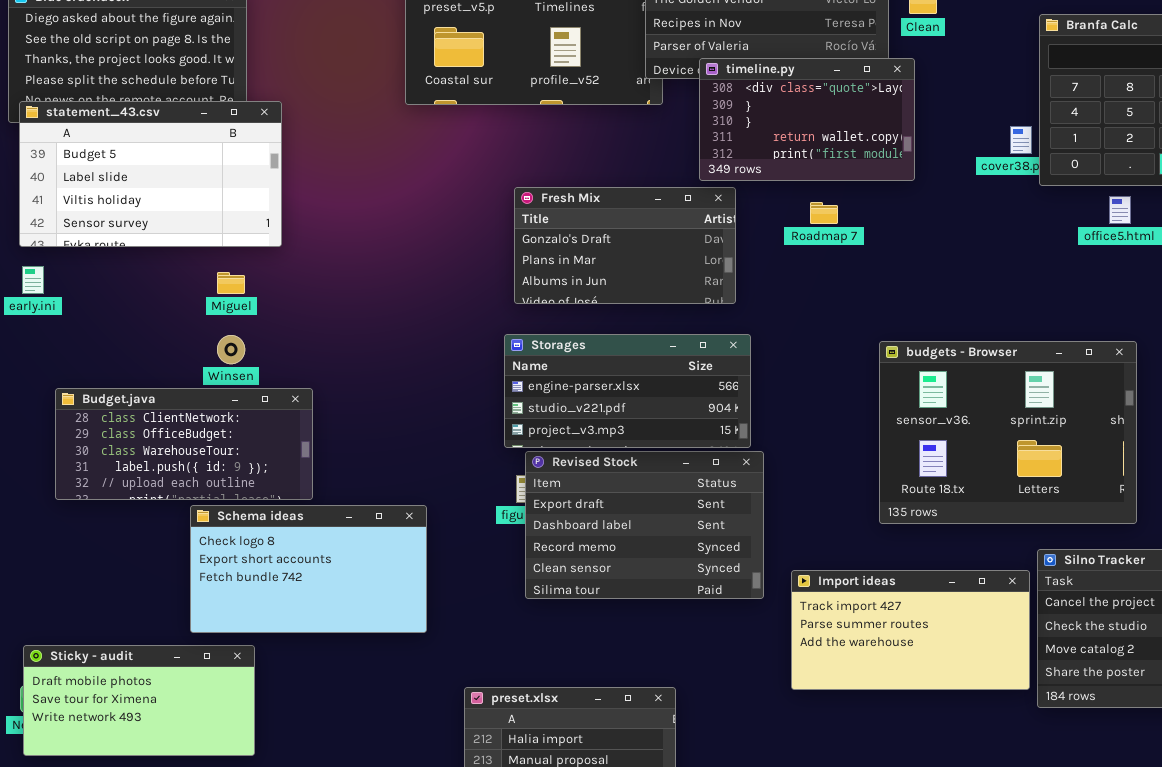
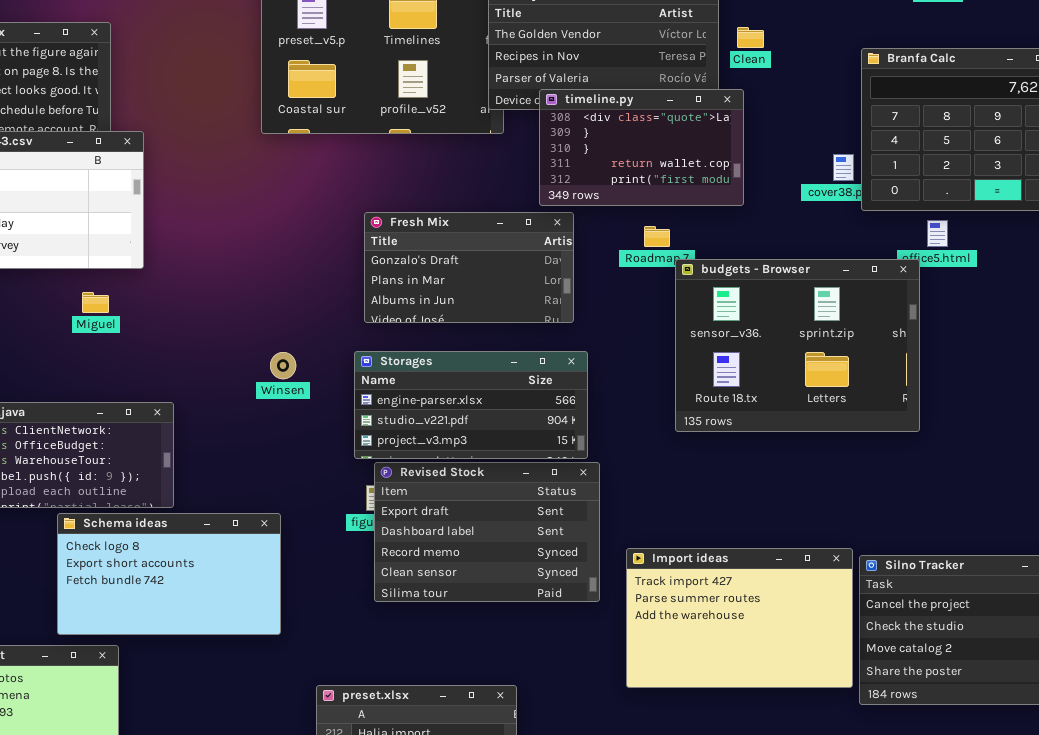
Winsen: [217,335,245,364] -> [270,352,296,379], moved
budgets - Browser: [879,341,1137,524] -> [675,259,920,432], moved
Import ideas: [791,570,1030,690] -> [626,548,853,688], resized

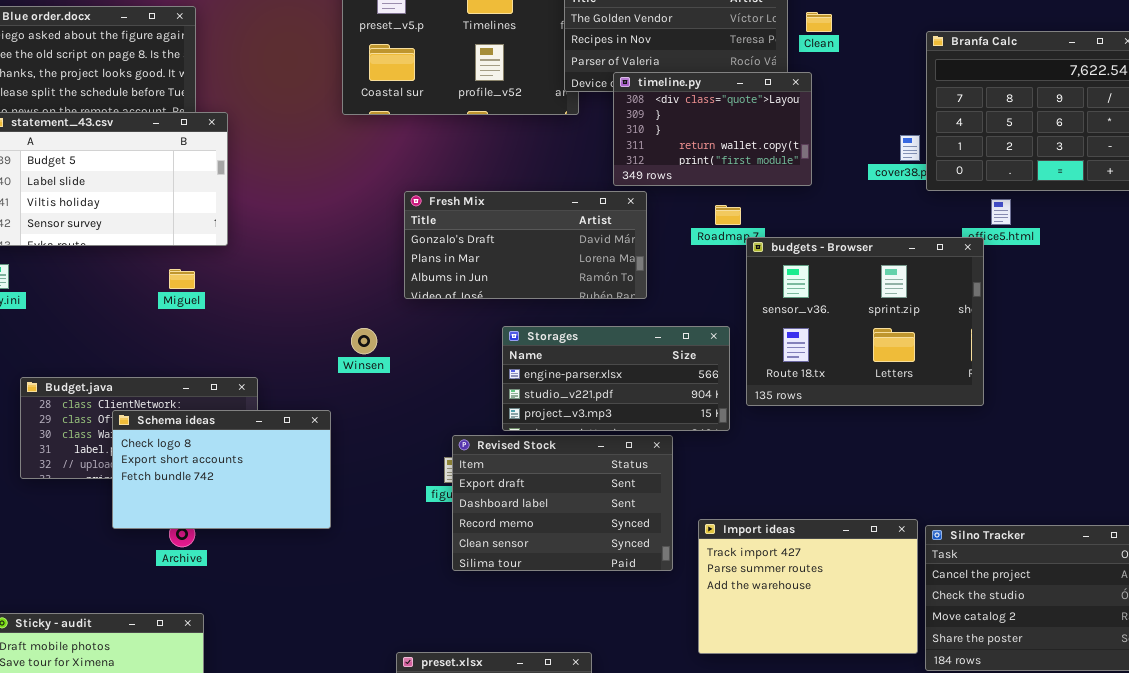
Fresh Mix: [364,212,574,323] -> [404,191,647,299], resized
Storages: [354,351,588,459] -> [502,326,730,431], moved
Schema ideas: [57,513,281,635] -> [112,410,331,529], moved

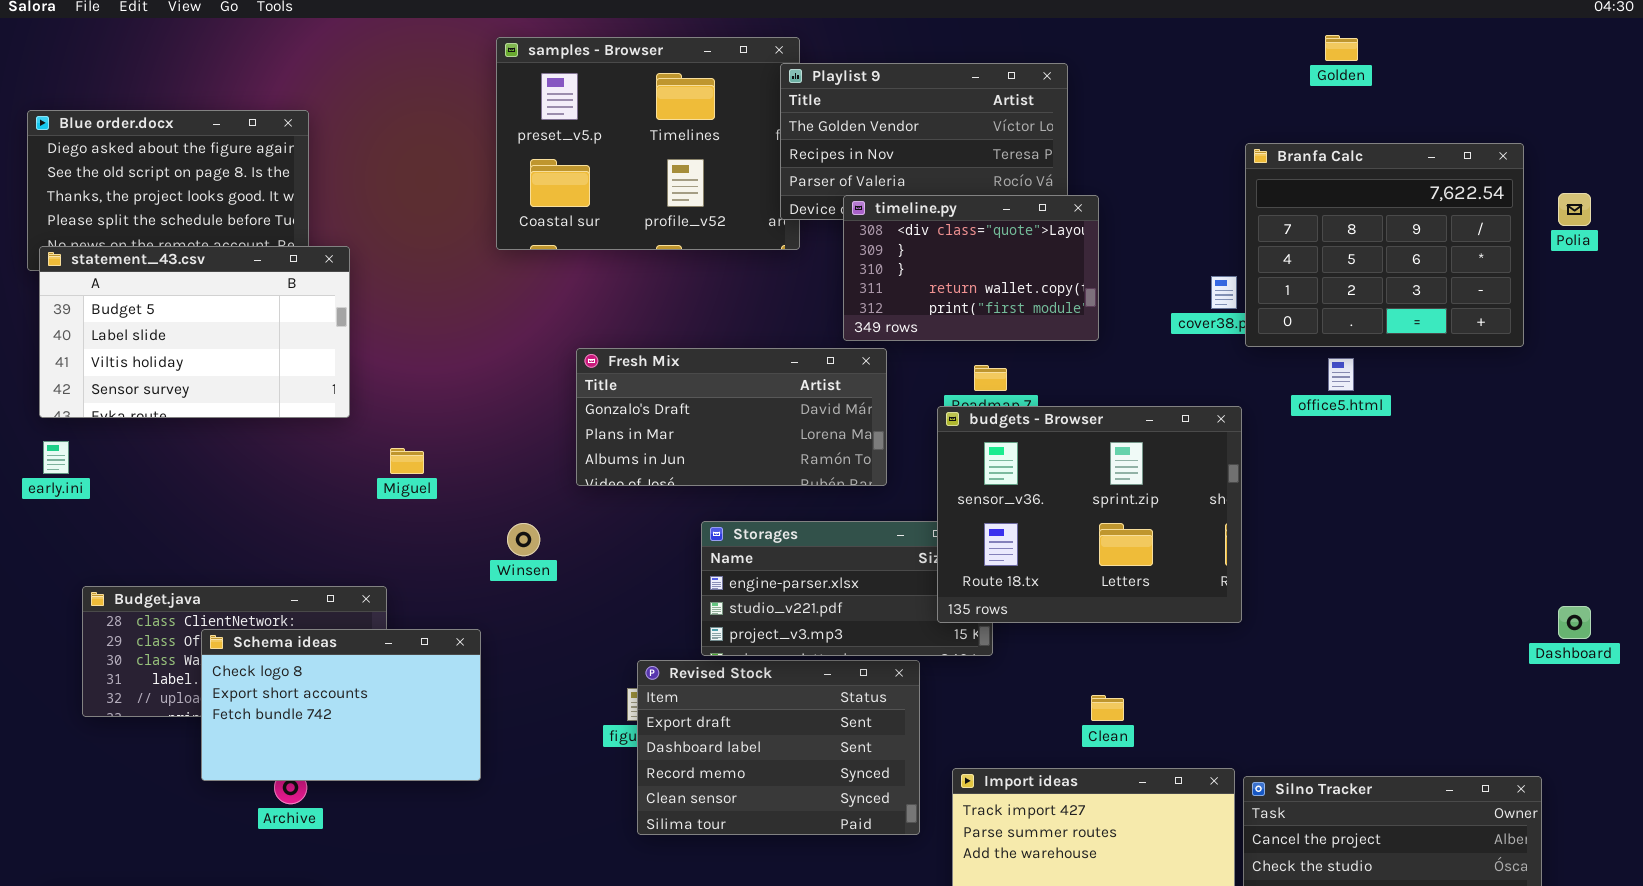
Clean: [806,12,832,32] -> [1091,695,1124,721], moved
budgets - Browser: [746,237,984,406] -> [937,406,1242,623], moved
Miguel: [169,269,195,289] -> [390,448,424,474], moved

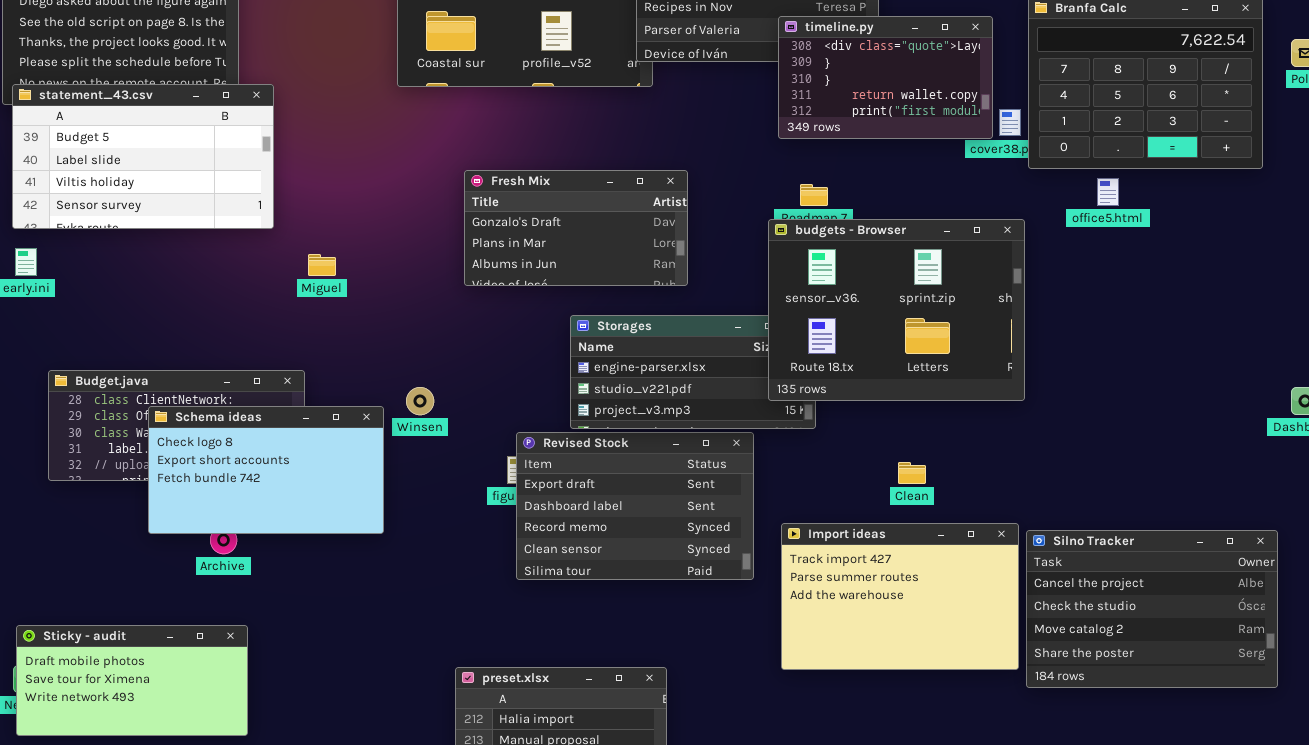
timeline.py: [843,195,1099,341] -> [778,16,993,139], moved
Fresh Mix: [576,348,887,486] -> [464,170,688,286], resized
Winsen: [507,523,540,556] -> [406,387,434,415], moved

